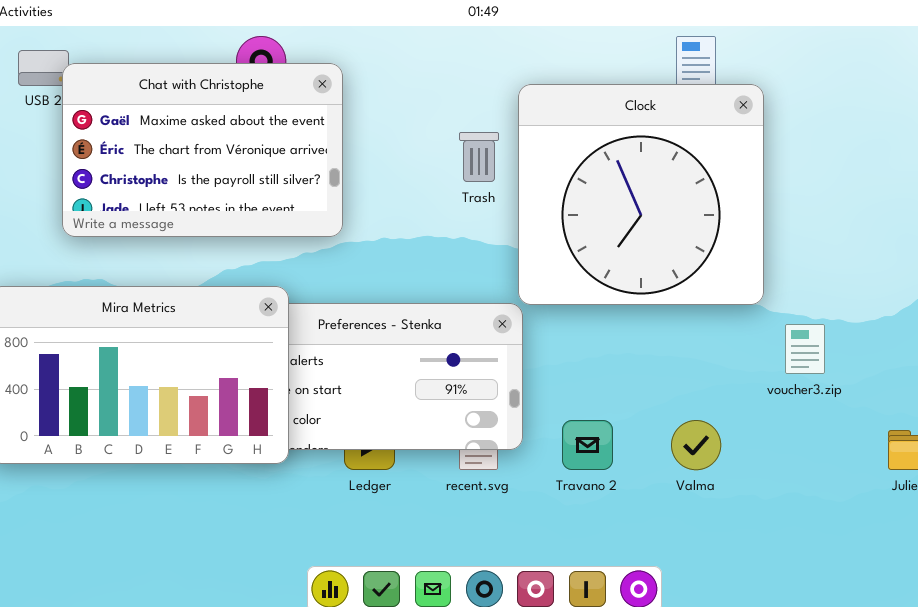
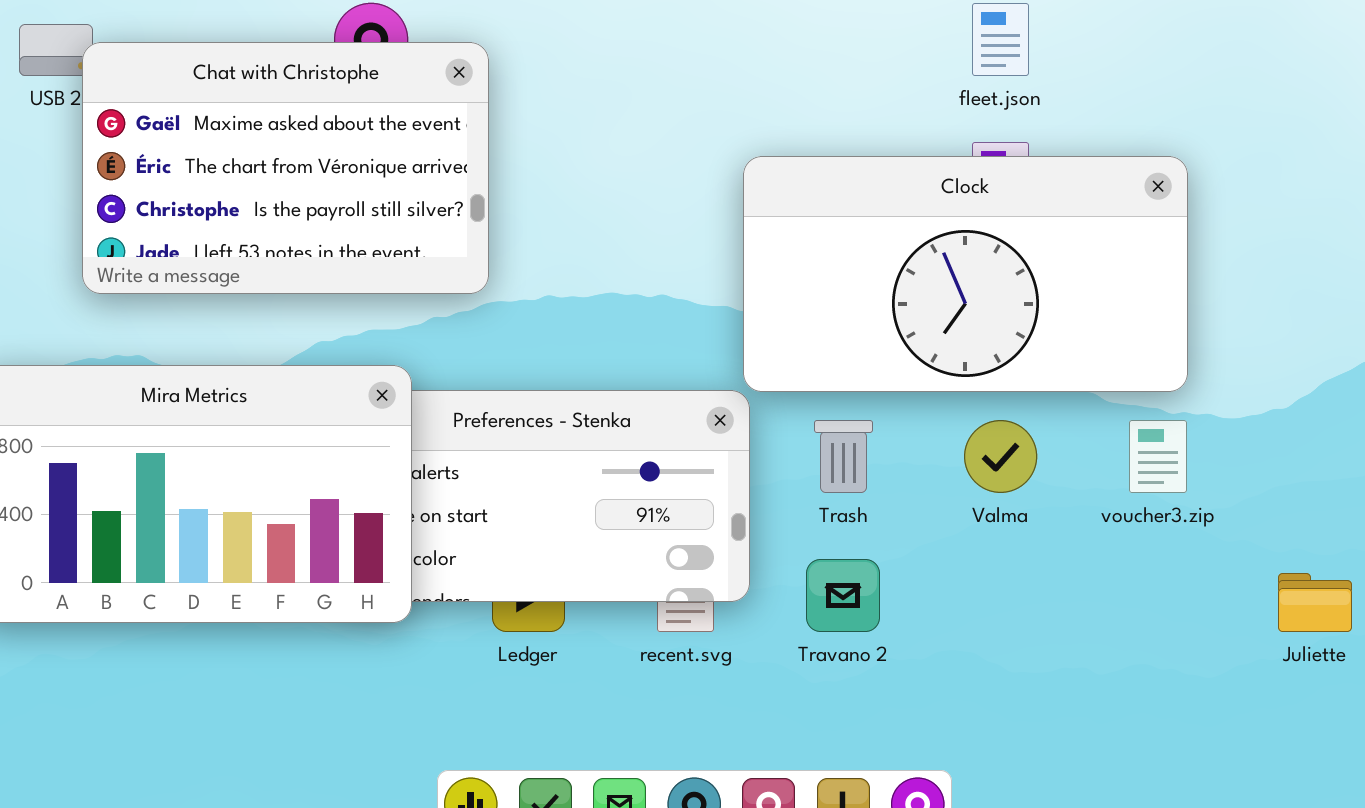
Clock: [518,84,764,305] -> [743,156,1188,392], resized
Trash: [459,132,499,182] -> [814,420,873,493], moved
Valma: [671,420,721,470] -> [964,420,1037,493], moved

